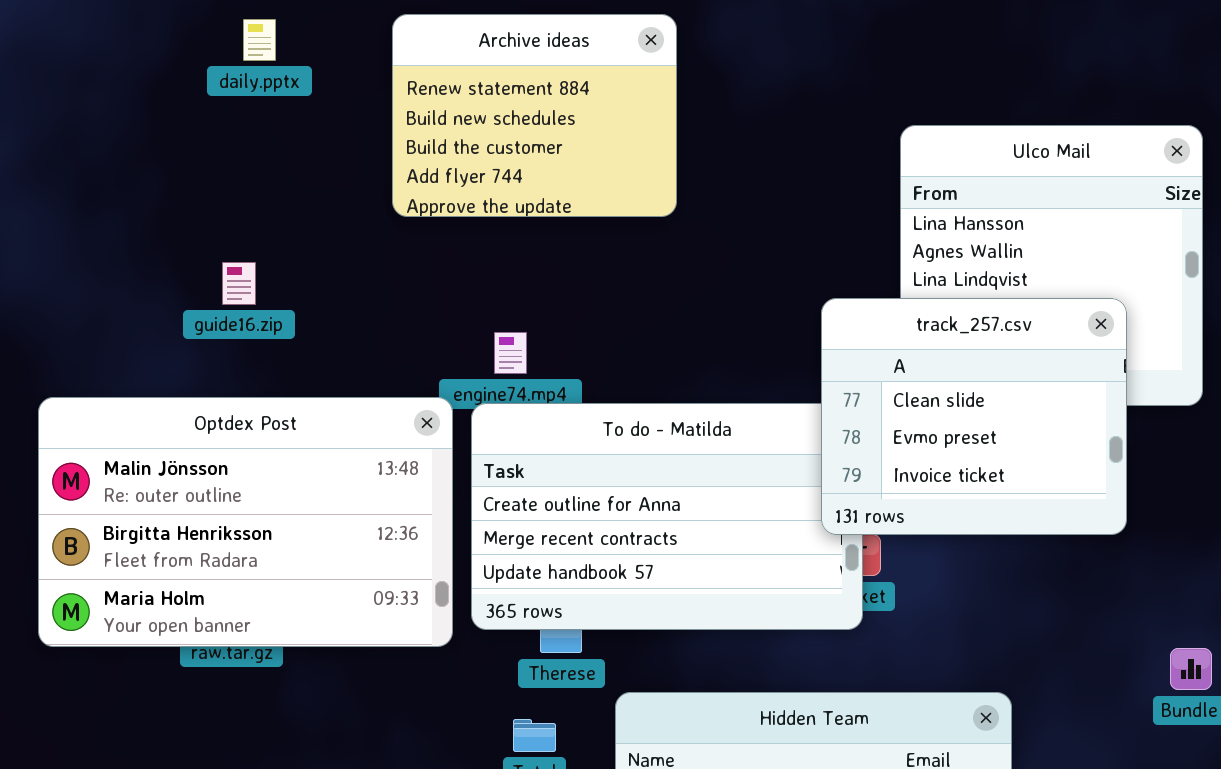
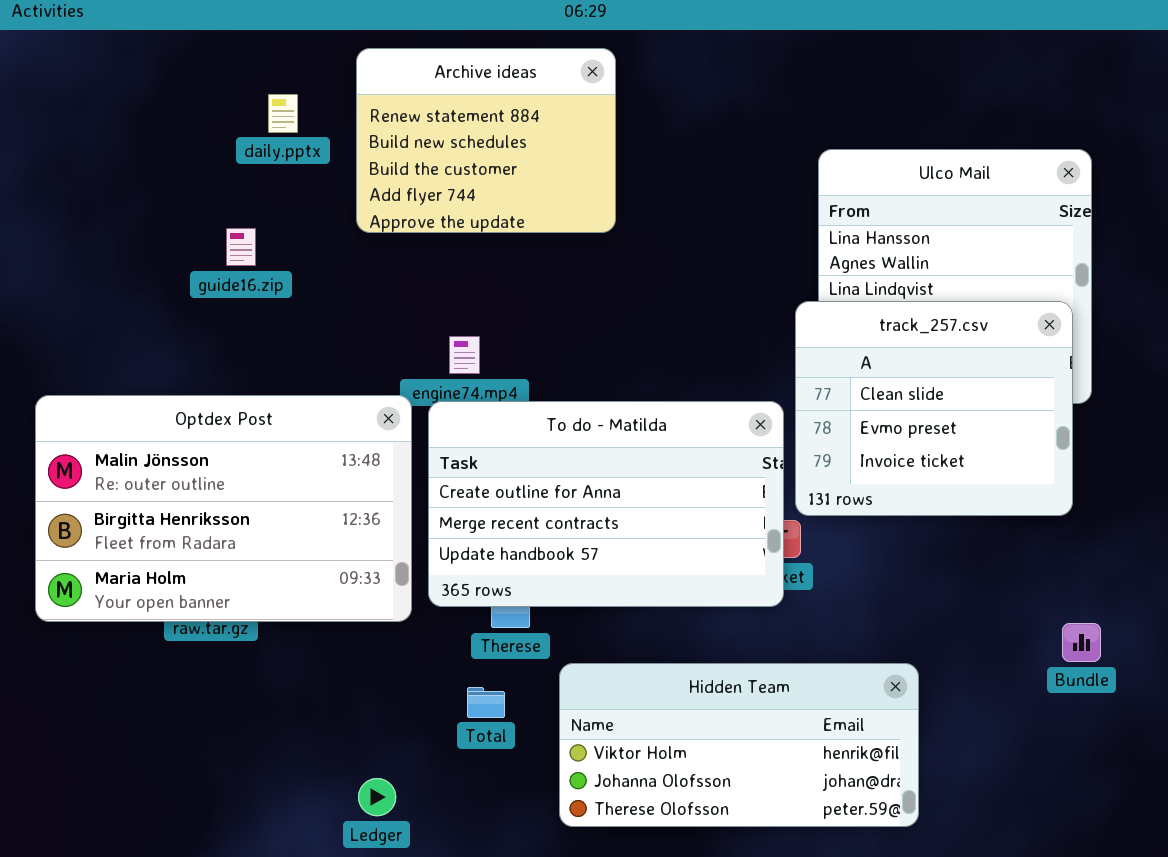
daily.pptx: [243,19,276,61] -> [268,94,298,133], moved
guide16.zip: [222,262,256,305] -> [226,228,256,266], moved
track_257.csv: [821,298,1127,535] -> [795,301,1073,516], moved

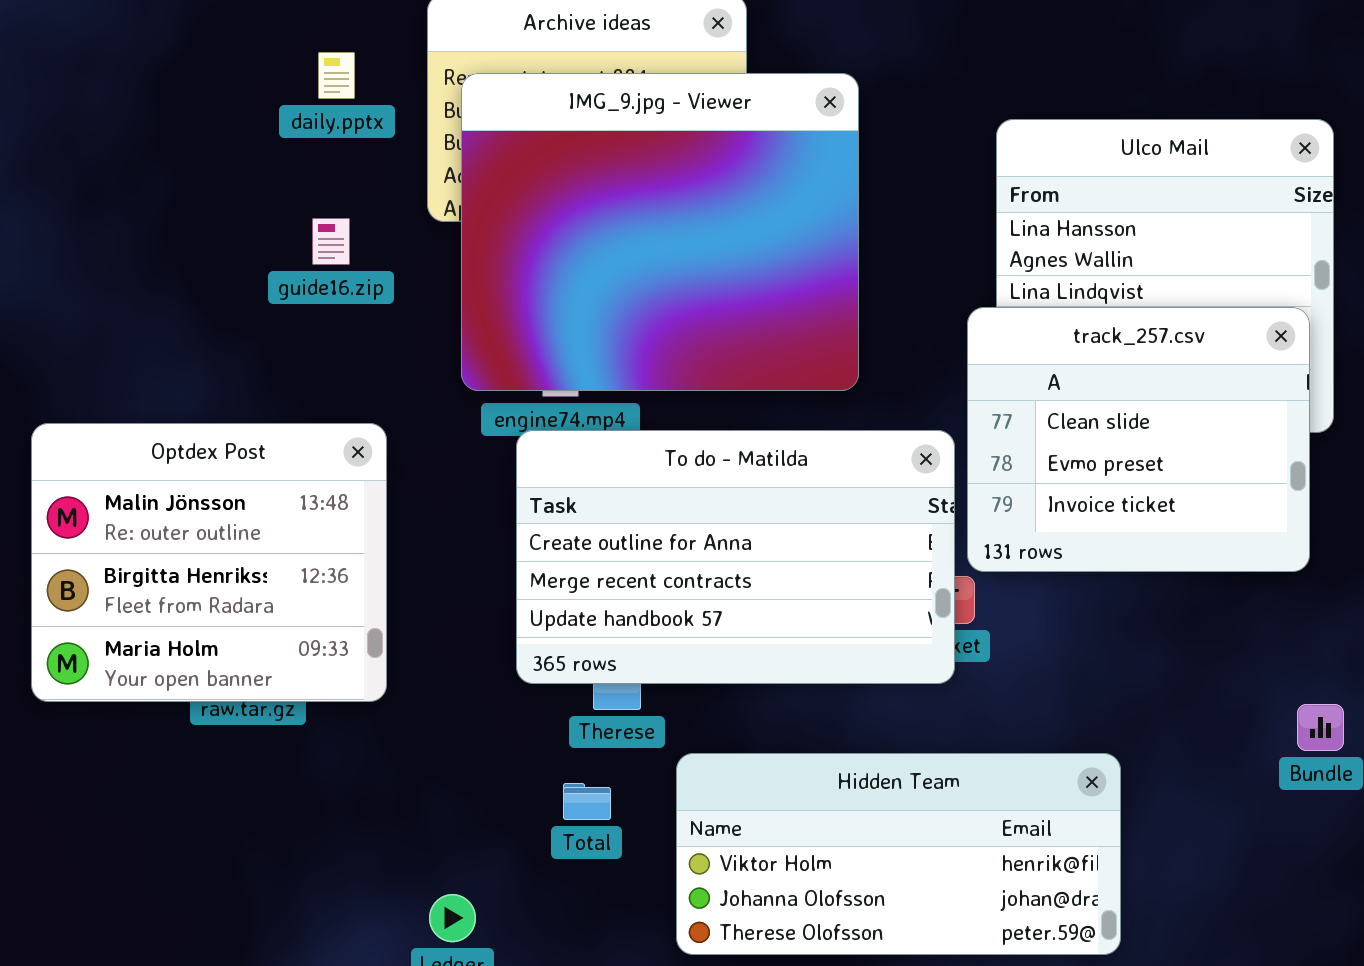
IMG_9.jpg - Viewer: none -> [461,73,859,391], opened
guide16.zip: [226,228,256,266] -> [312,218,350,265], moved
Optdex Post: [35,395,412,622] -> [31,423,387,702], resized

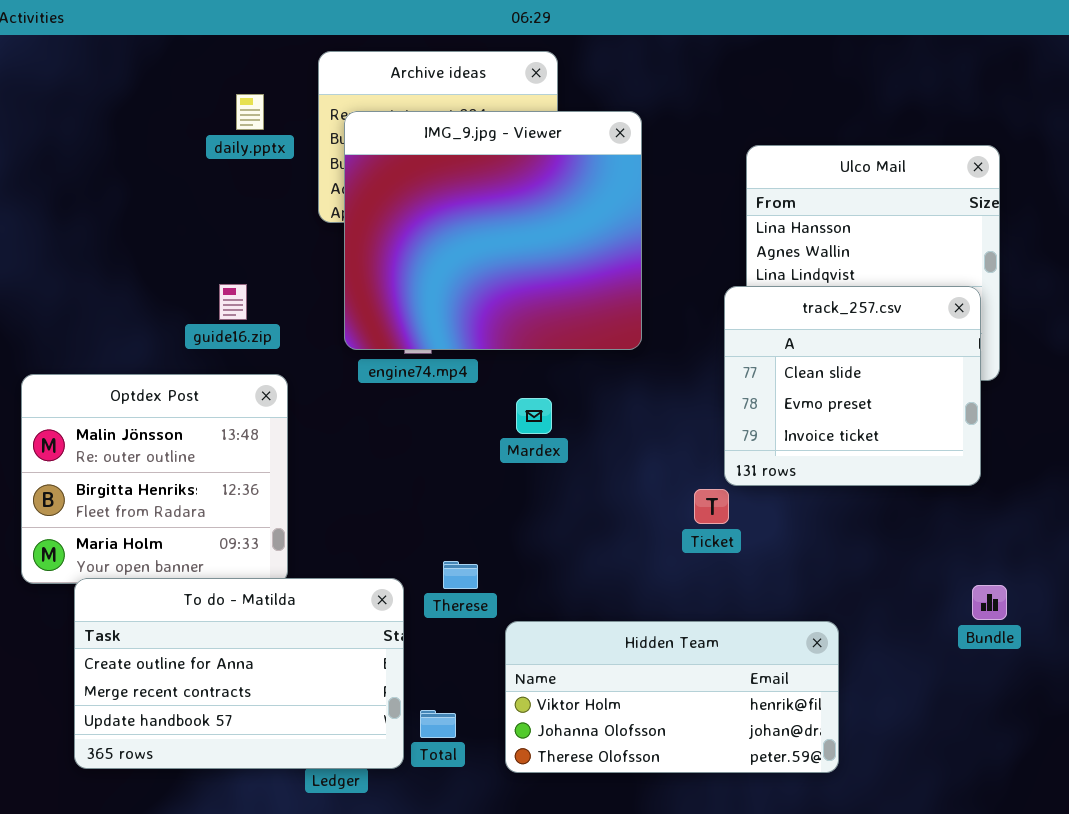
guide16.zip: [312,218,350,265] -> [219,284,247,320], moved
To do - Matilda: [516,430,955,684] -> [74,578,404,769], moved
Total: [563,783,611,820] -> [420,710,456,738], moved

